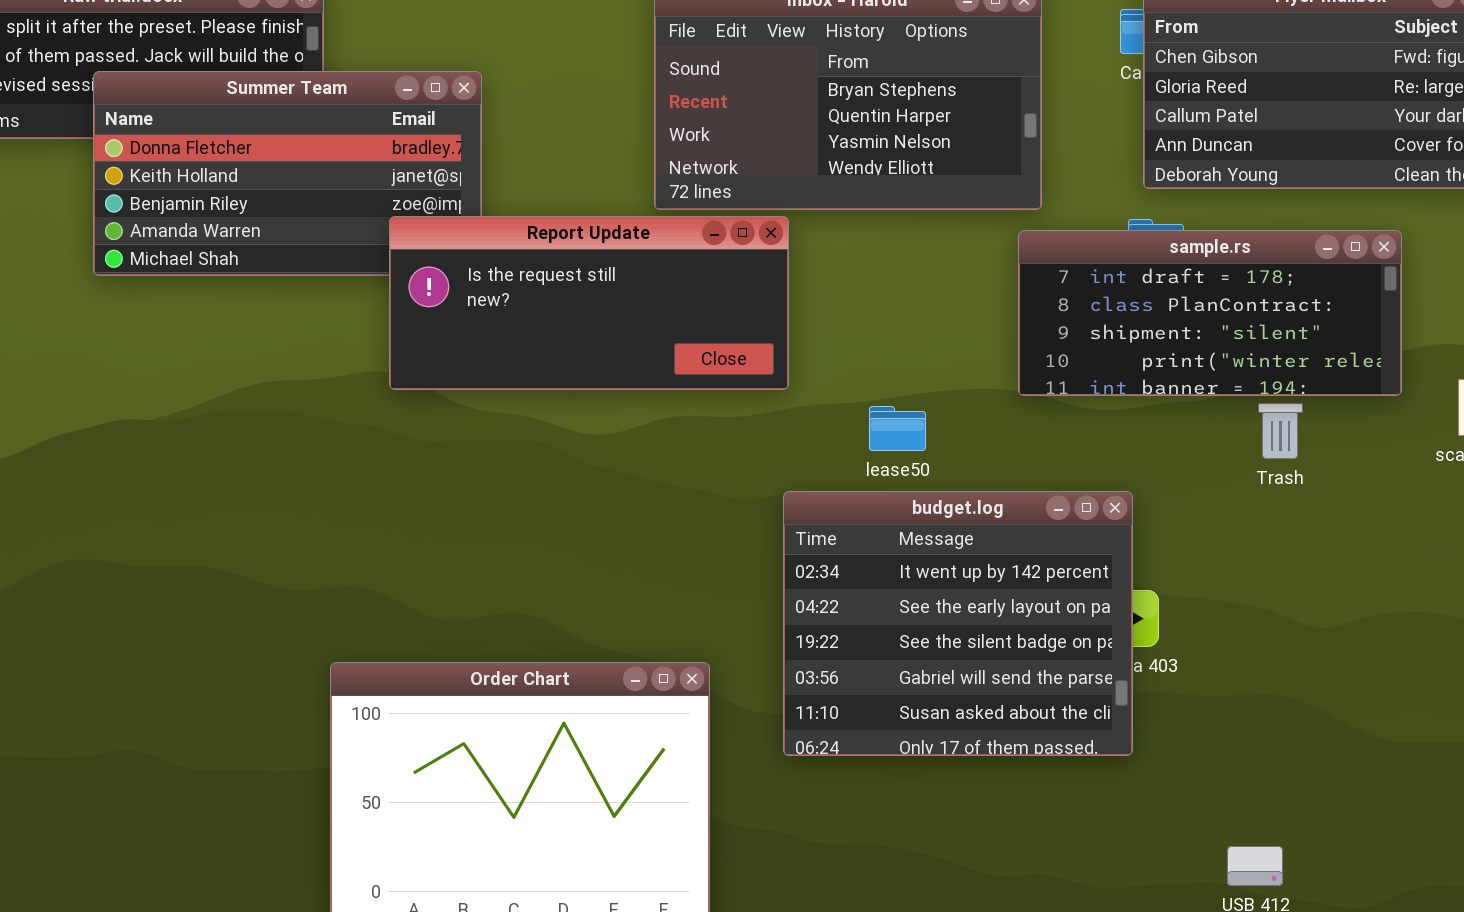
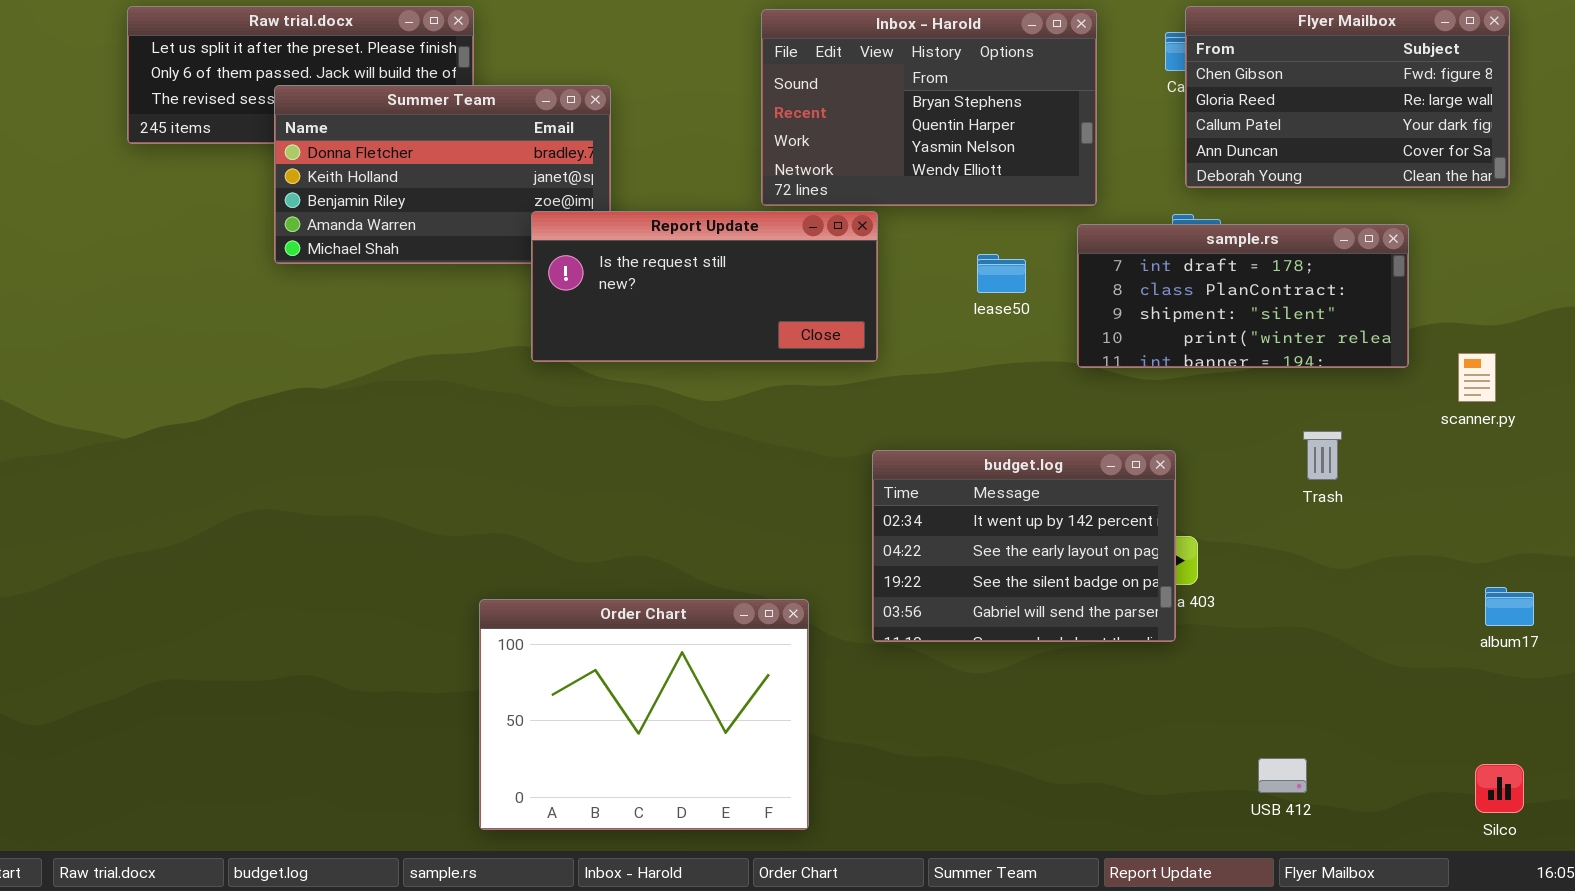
Trash: [1258,403,1303,459] -> [1303,431,1342,480], moved
lease50: [869,406,926,451] -> [977,254,1026,293], moved
budget.log: [783,491,1133,756] -> [872,450,1176,642], resized

